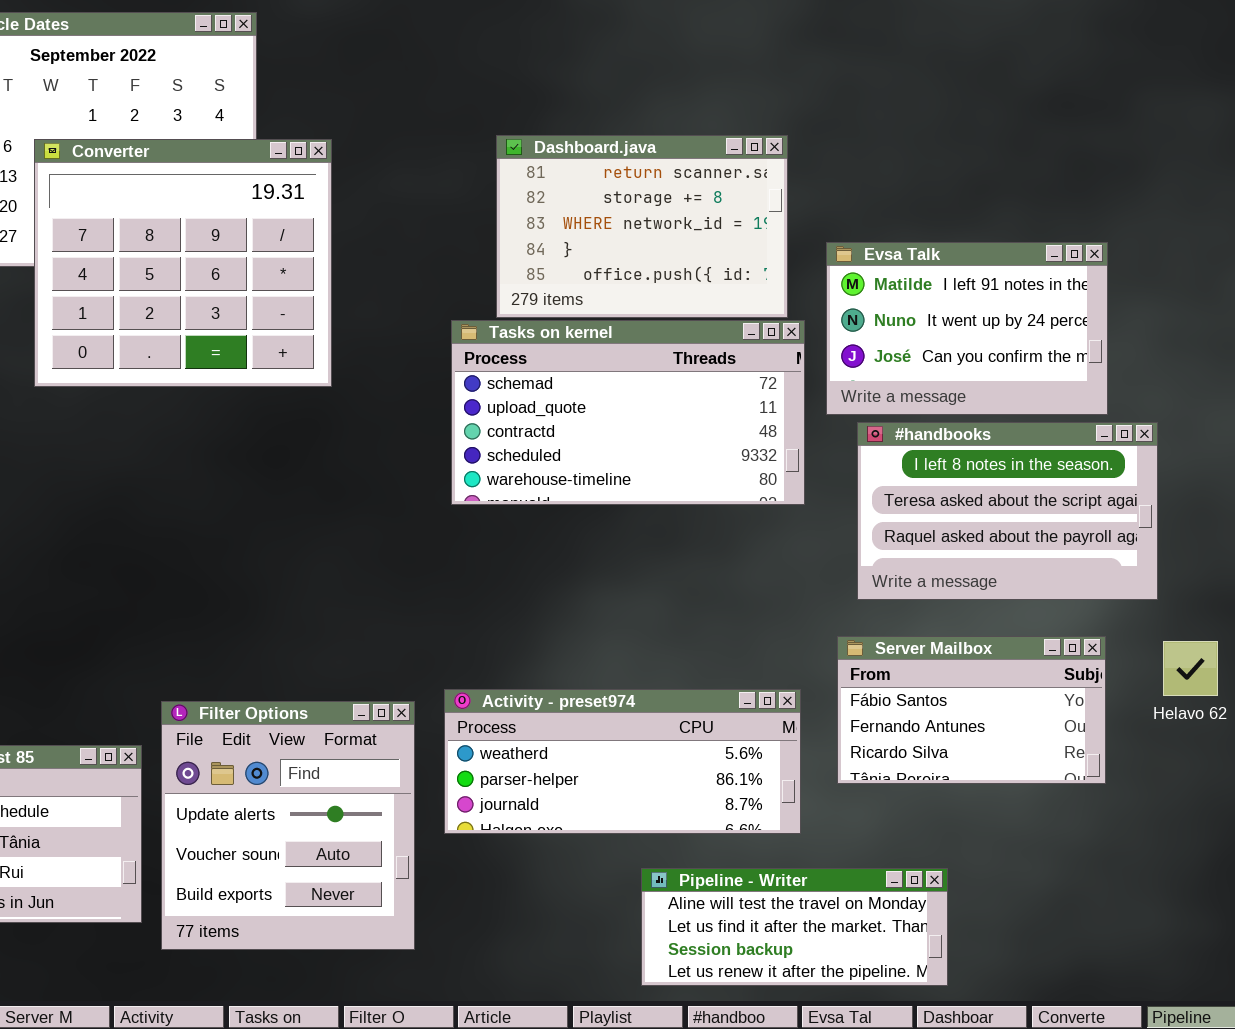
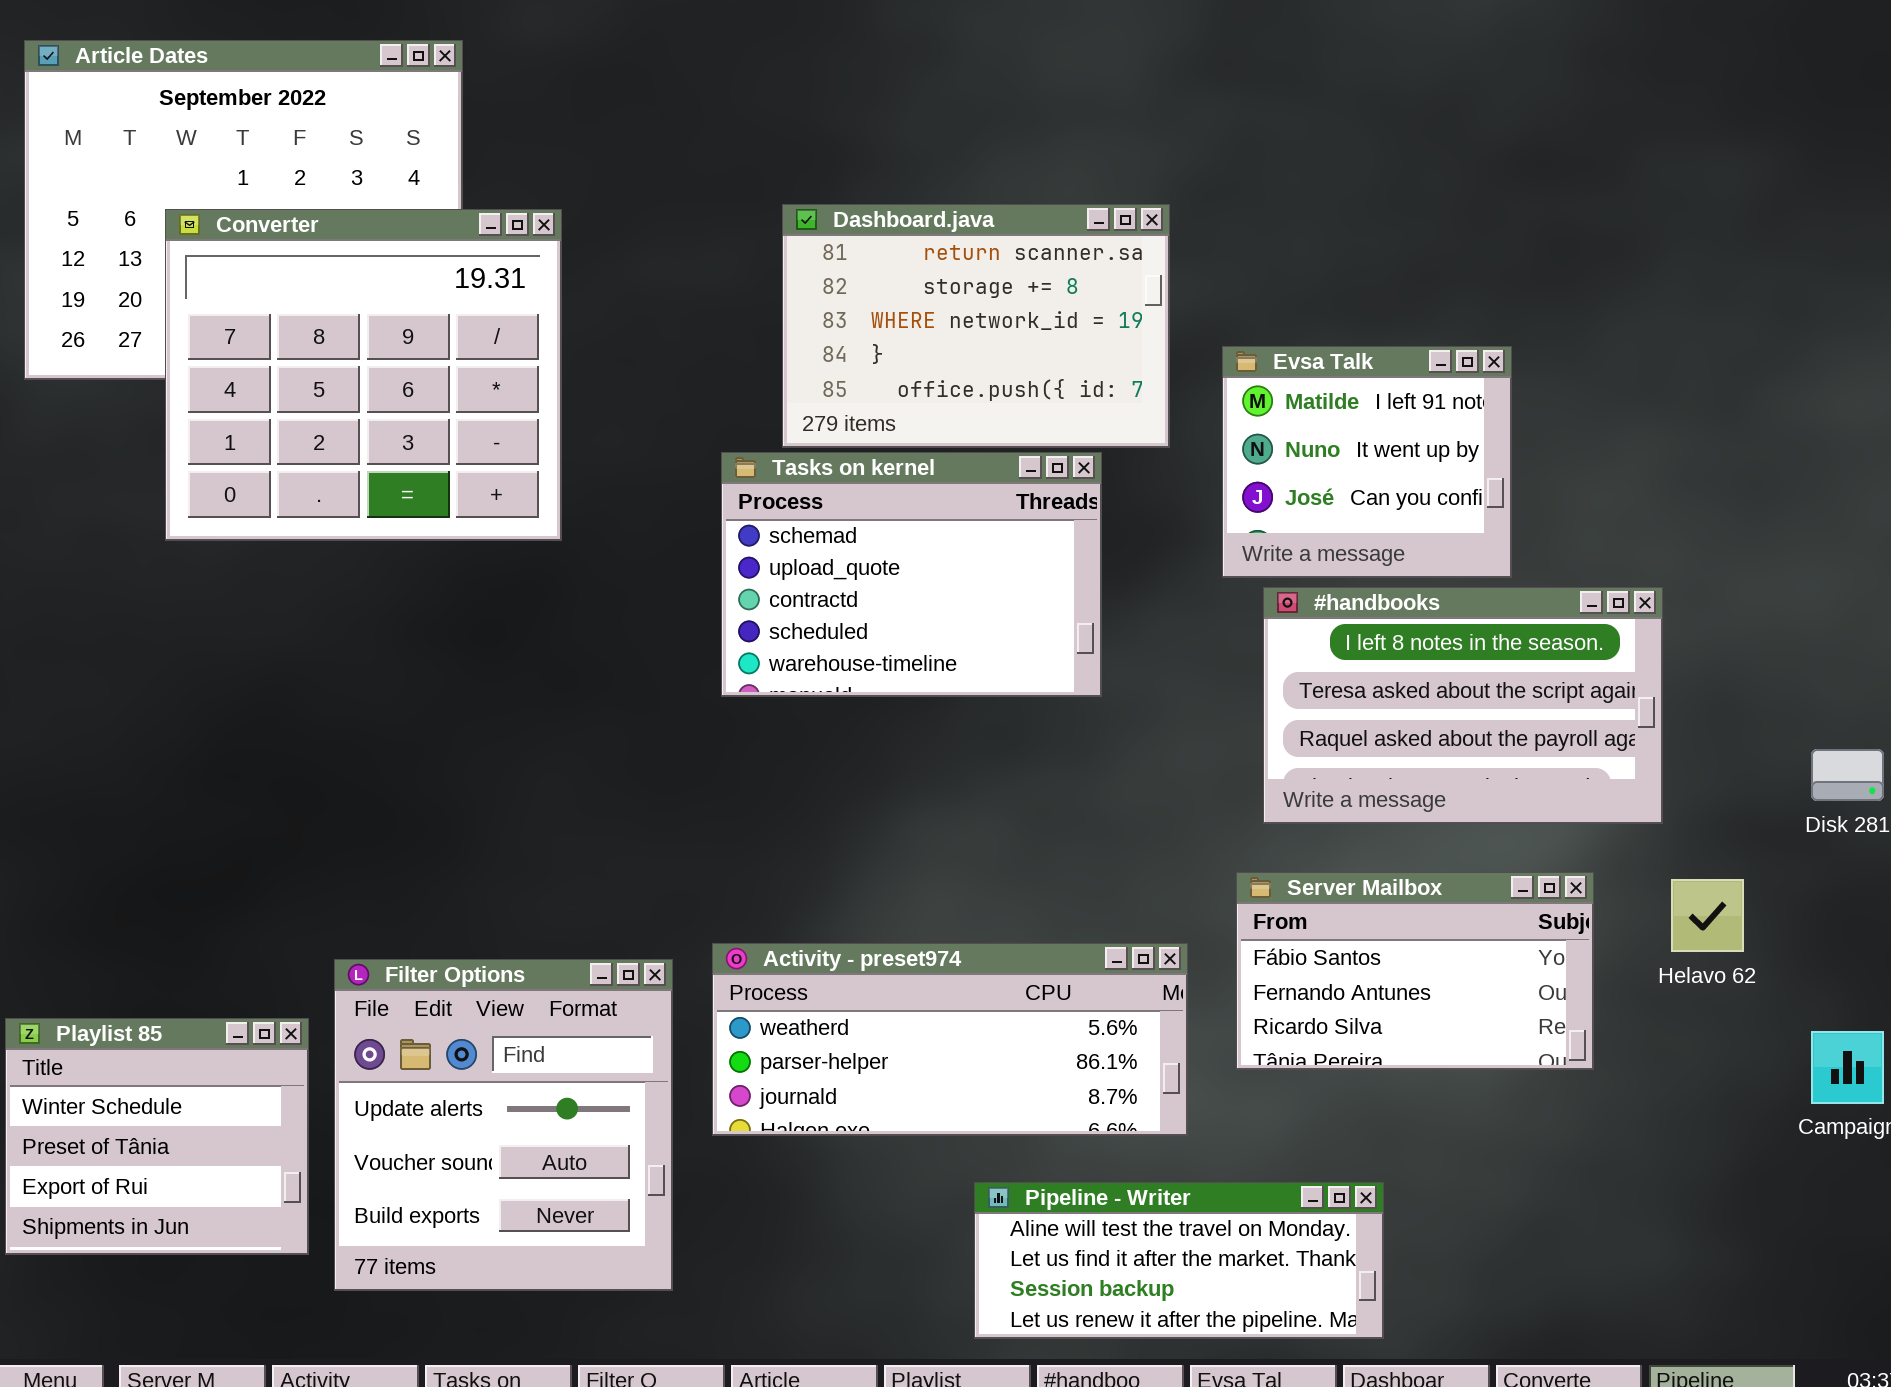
Evsa Talk: [826,242,1108,415] -> [1222,346,1512,578], resized
Tasks on kernel: [451,320,805,505] -> [721,452,1102,697], resized

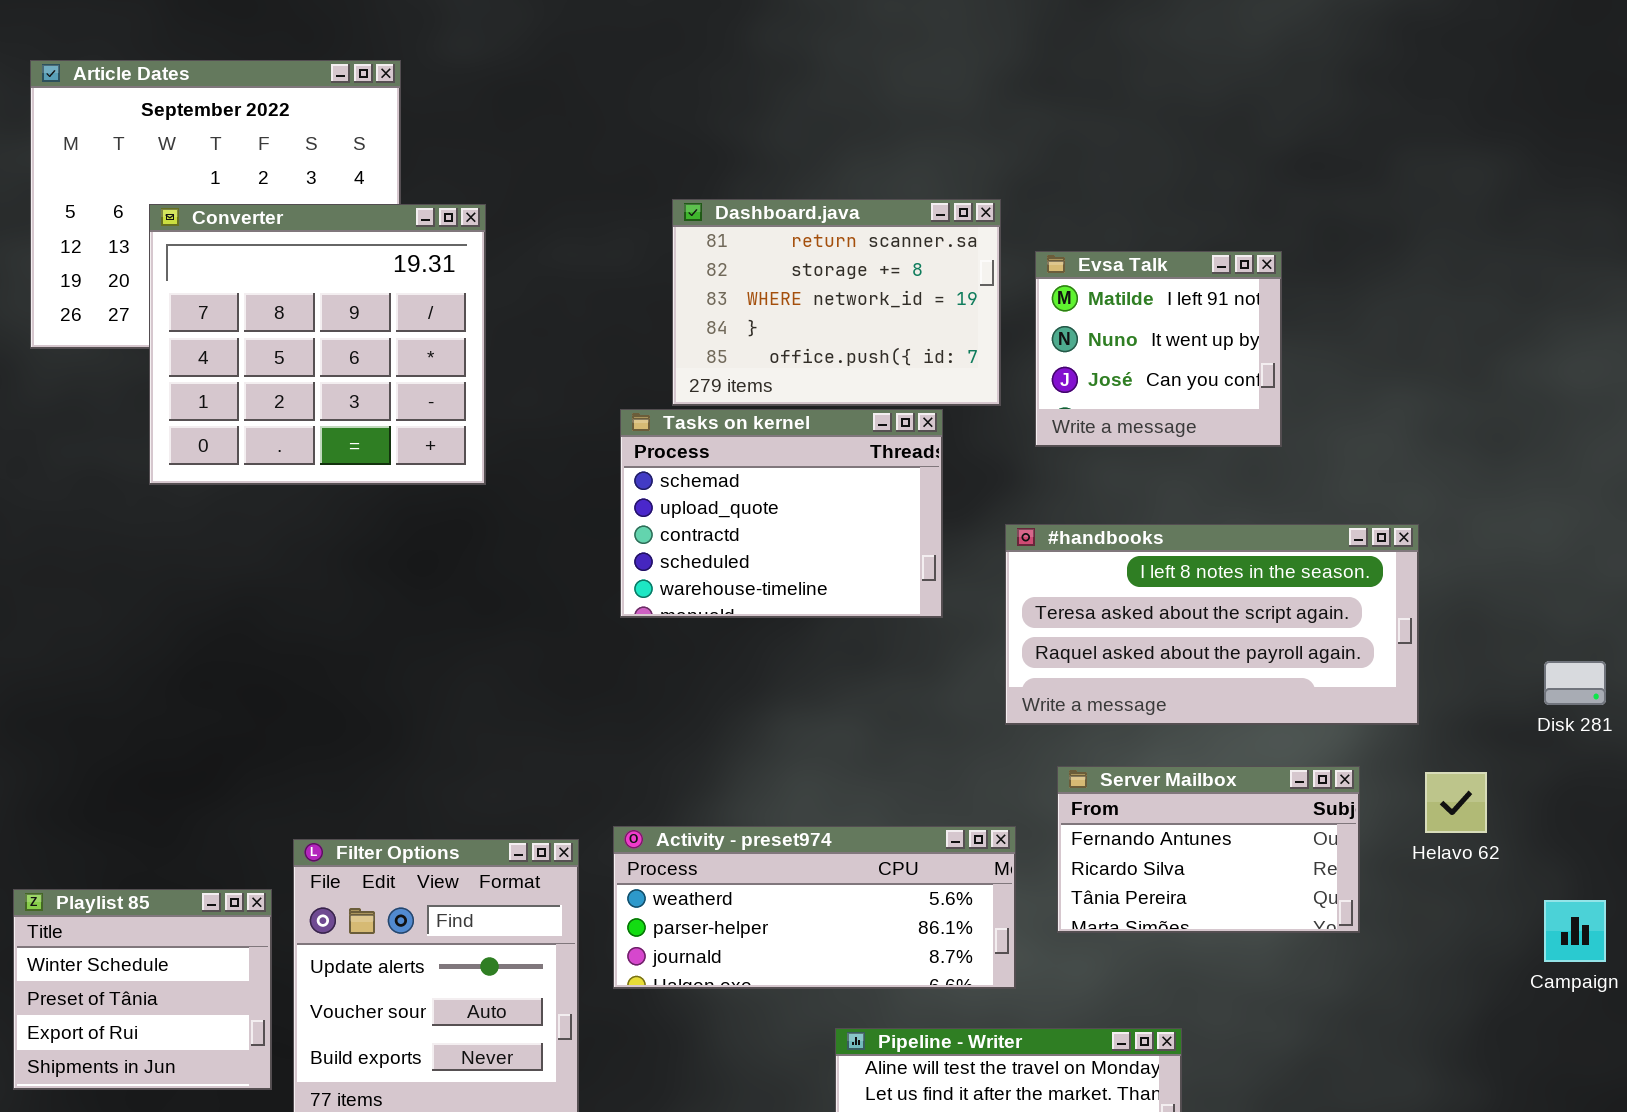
Evsa Talk: [1222,346,1512,578] -> [1035,251,1282,447], moved
#handbooks: [1263,587,1663,824] -> [1005,524,1419,725], resized
Server Mailbox: [1236,872,1594,1070] -> [1057,766,1360,933], scrolled down 1 row

